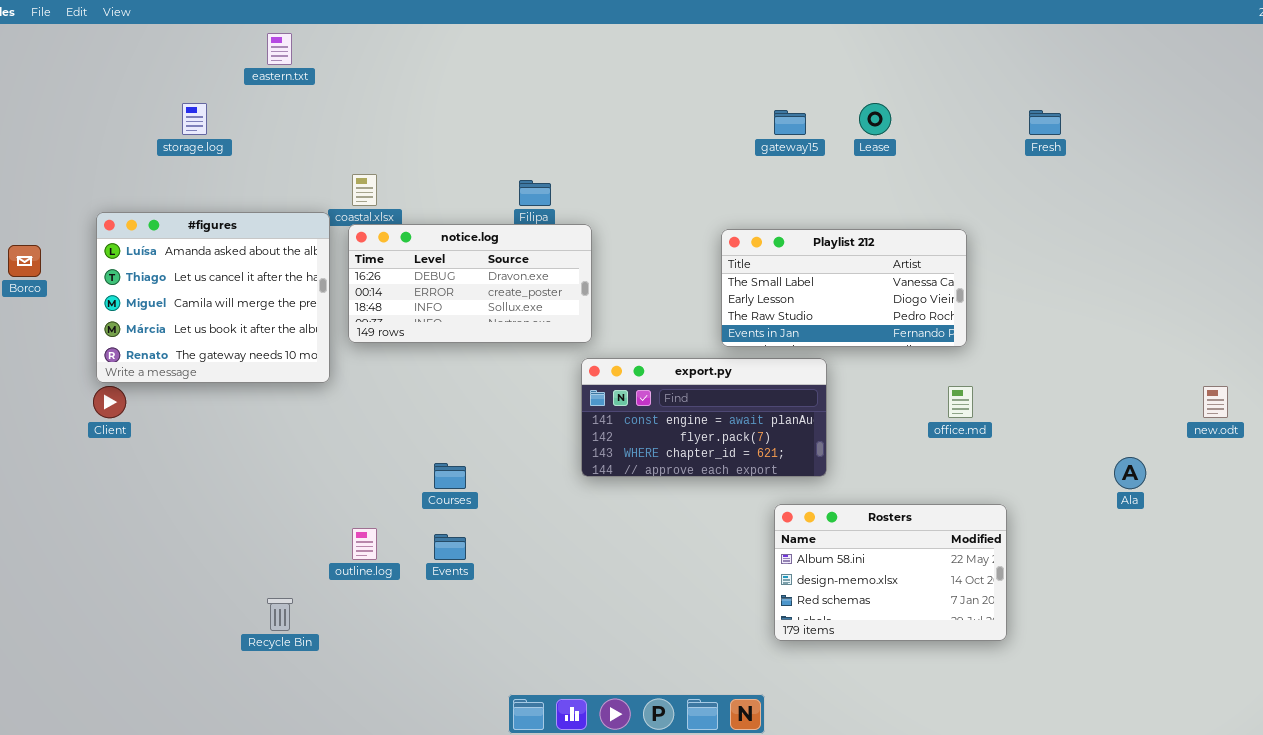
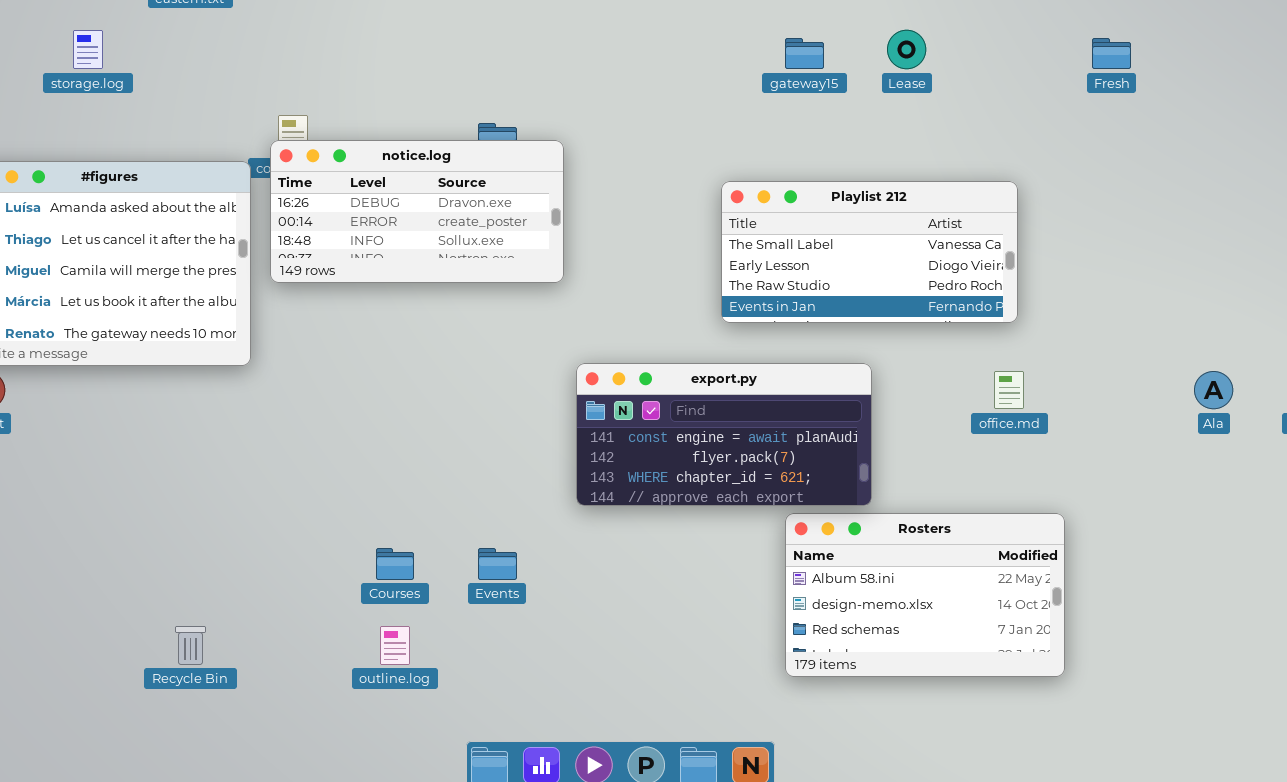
notice.log: [348,224,592,343] -> [270,140,564,283], moved
export.py: [581,358,827,477] -> [576,363,872,506], moved
Ala: [1114,457,1146,489] -> [1194,371,1233,409], moved
Courses: [434,463,466,489] -> [376,548,414,580], moved
outline.log: [352,528,377,560] -> [380,626,410,665], moved
Events: [434,534,466,560] -> [478,548,517,580], moved

